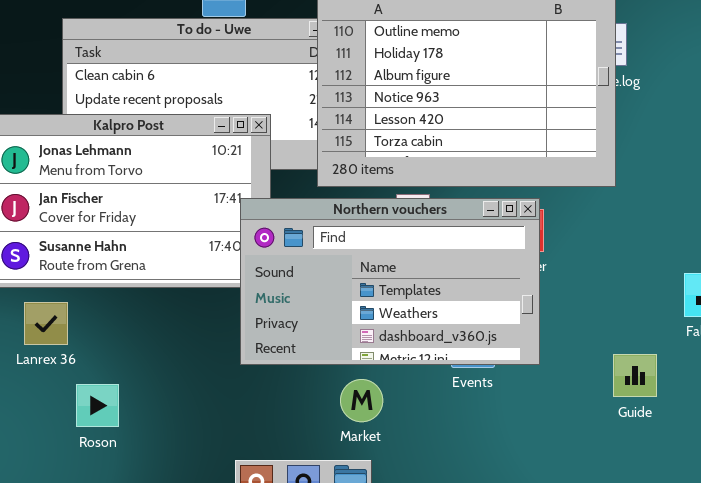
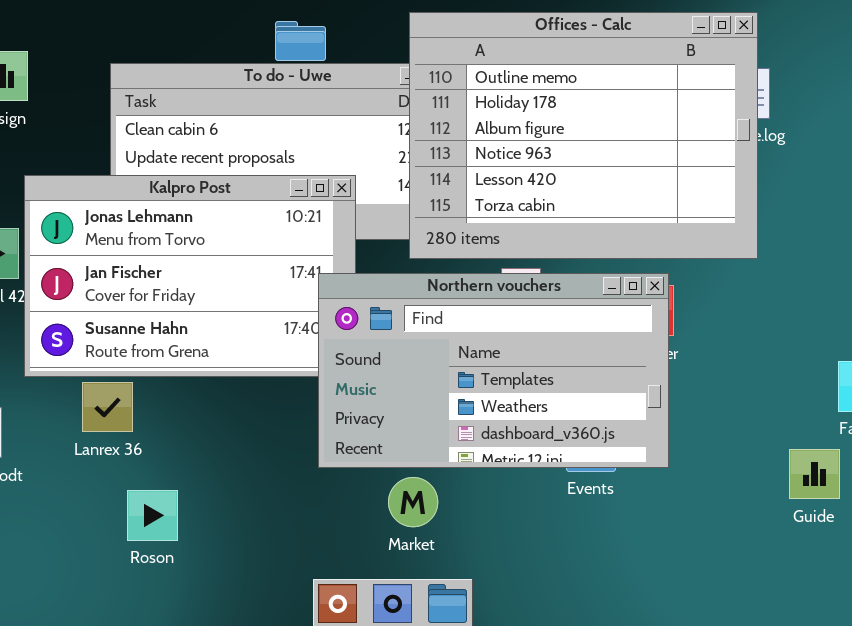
Lanrex 36: [24,302,68,345] -> [82,382,133,432], moved
Guide: [613,354,657,397] -> [789,449,840,499], moved
Market: [340,379,383,422] -> [388,477,438,527], moved

